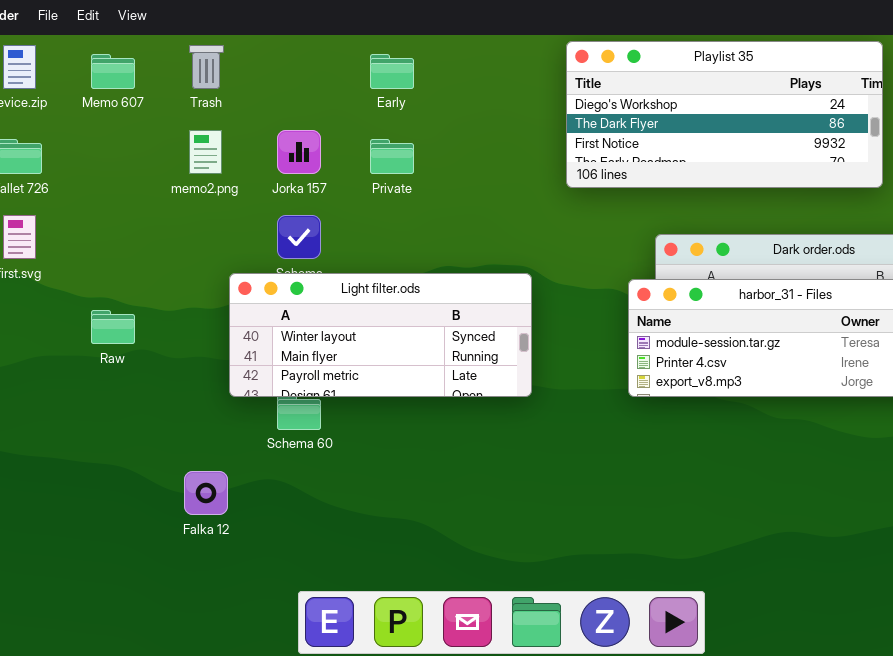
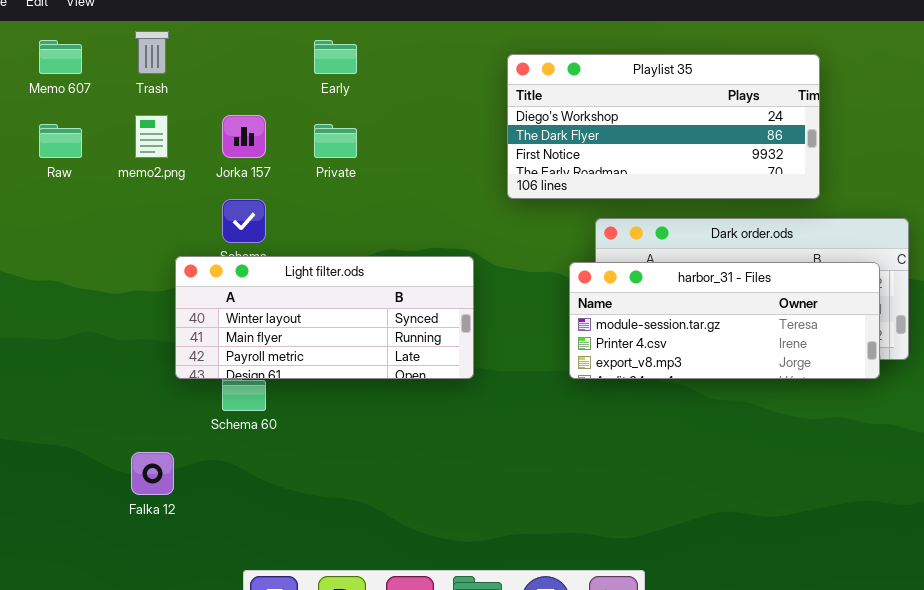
Playlist 35: [566,41,883,188] -> [507,54,820,199], moved
Raw: [91,310,135,344] -> [39,124,82,158], moved

